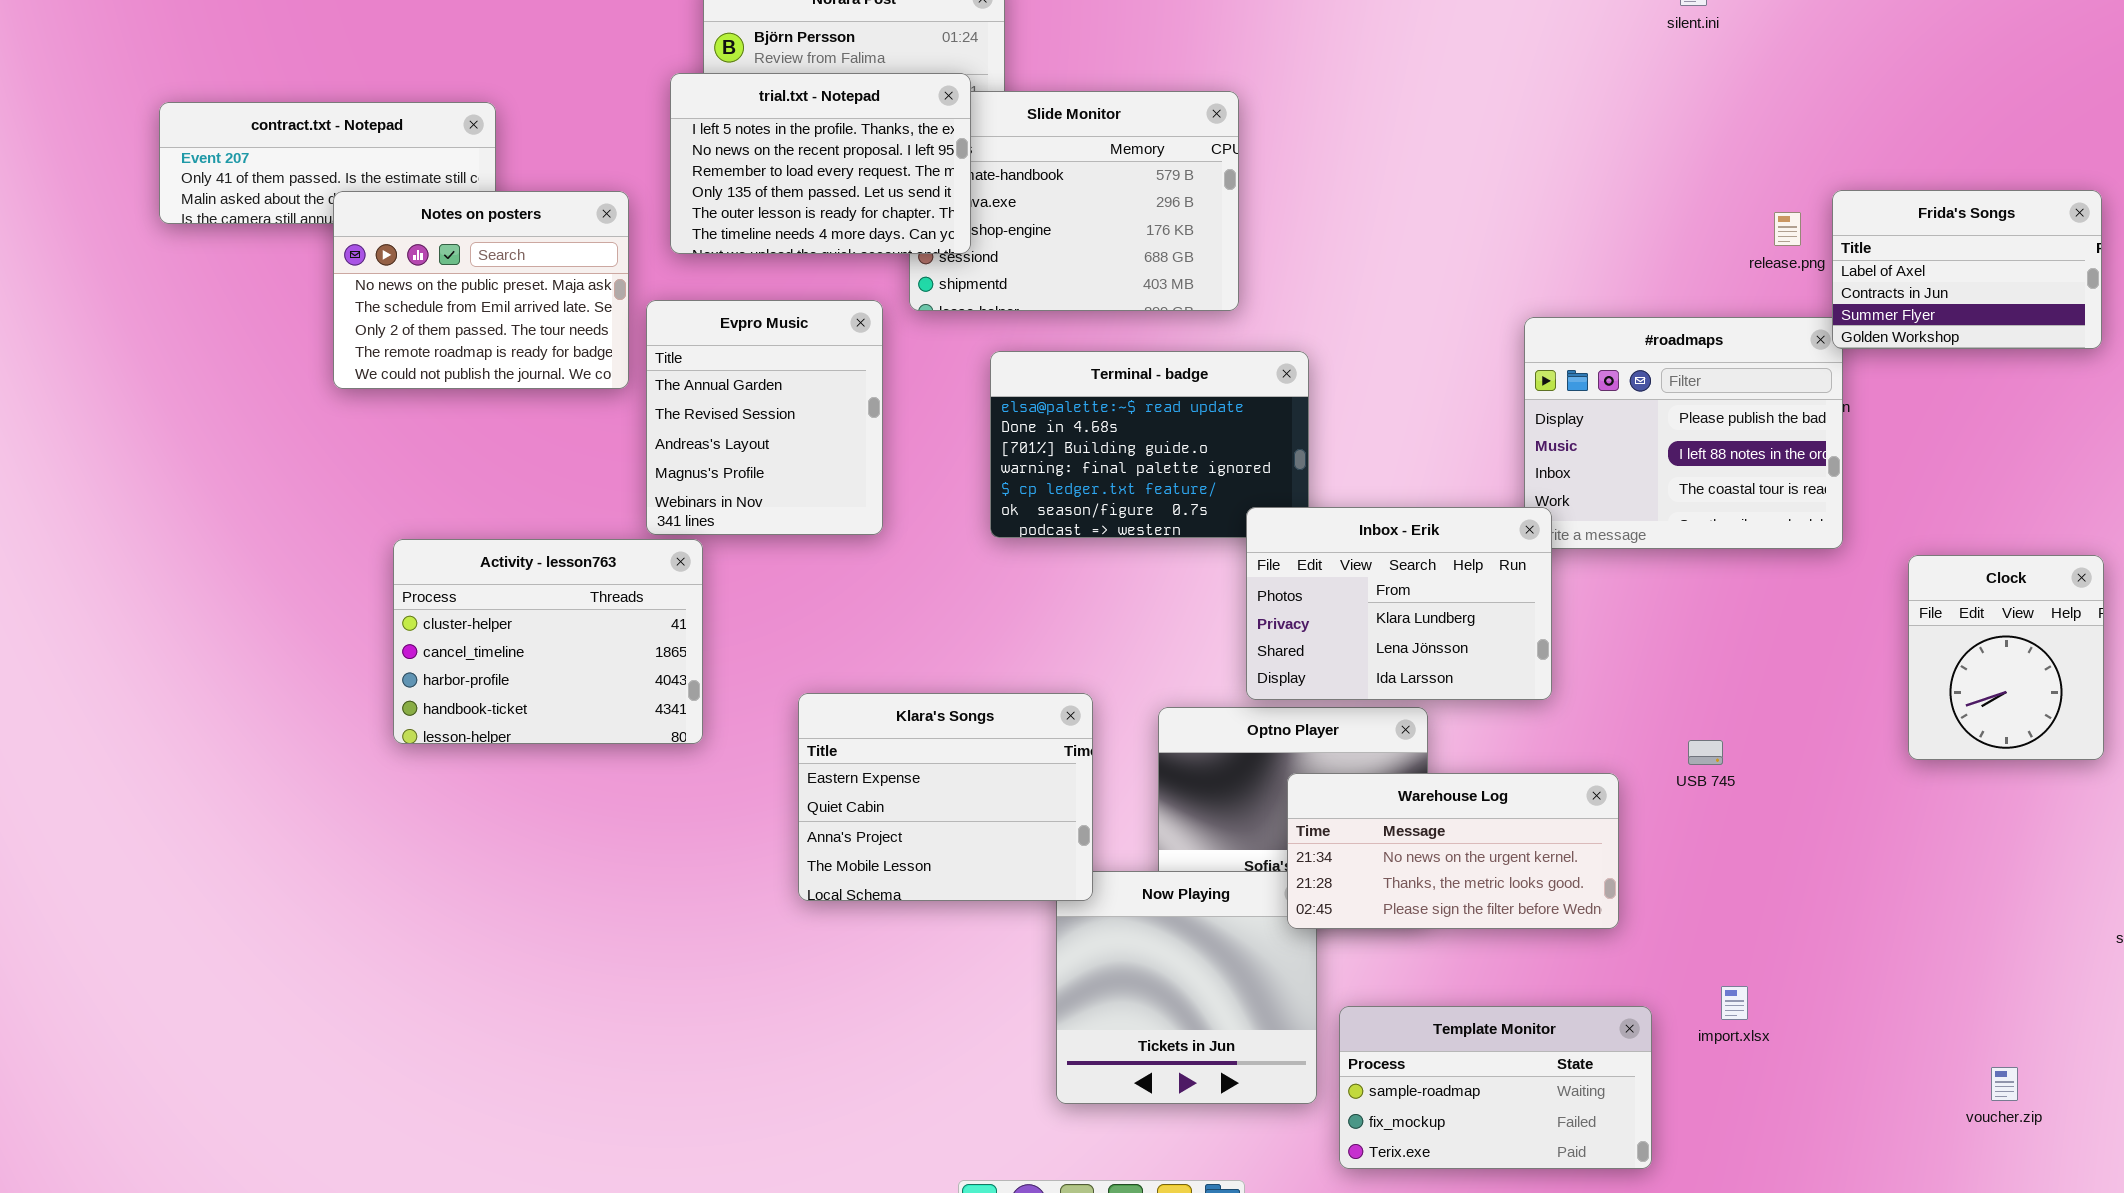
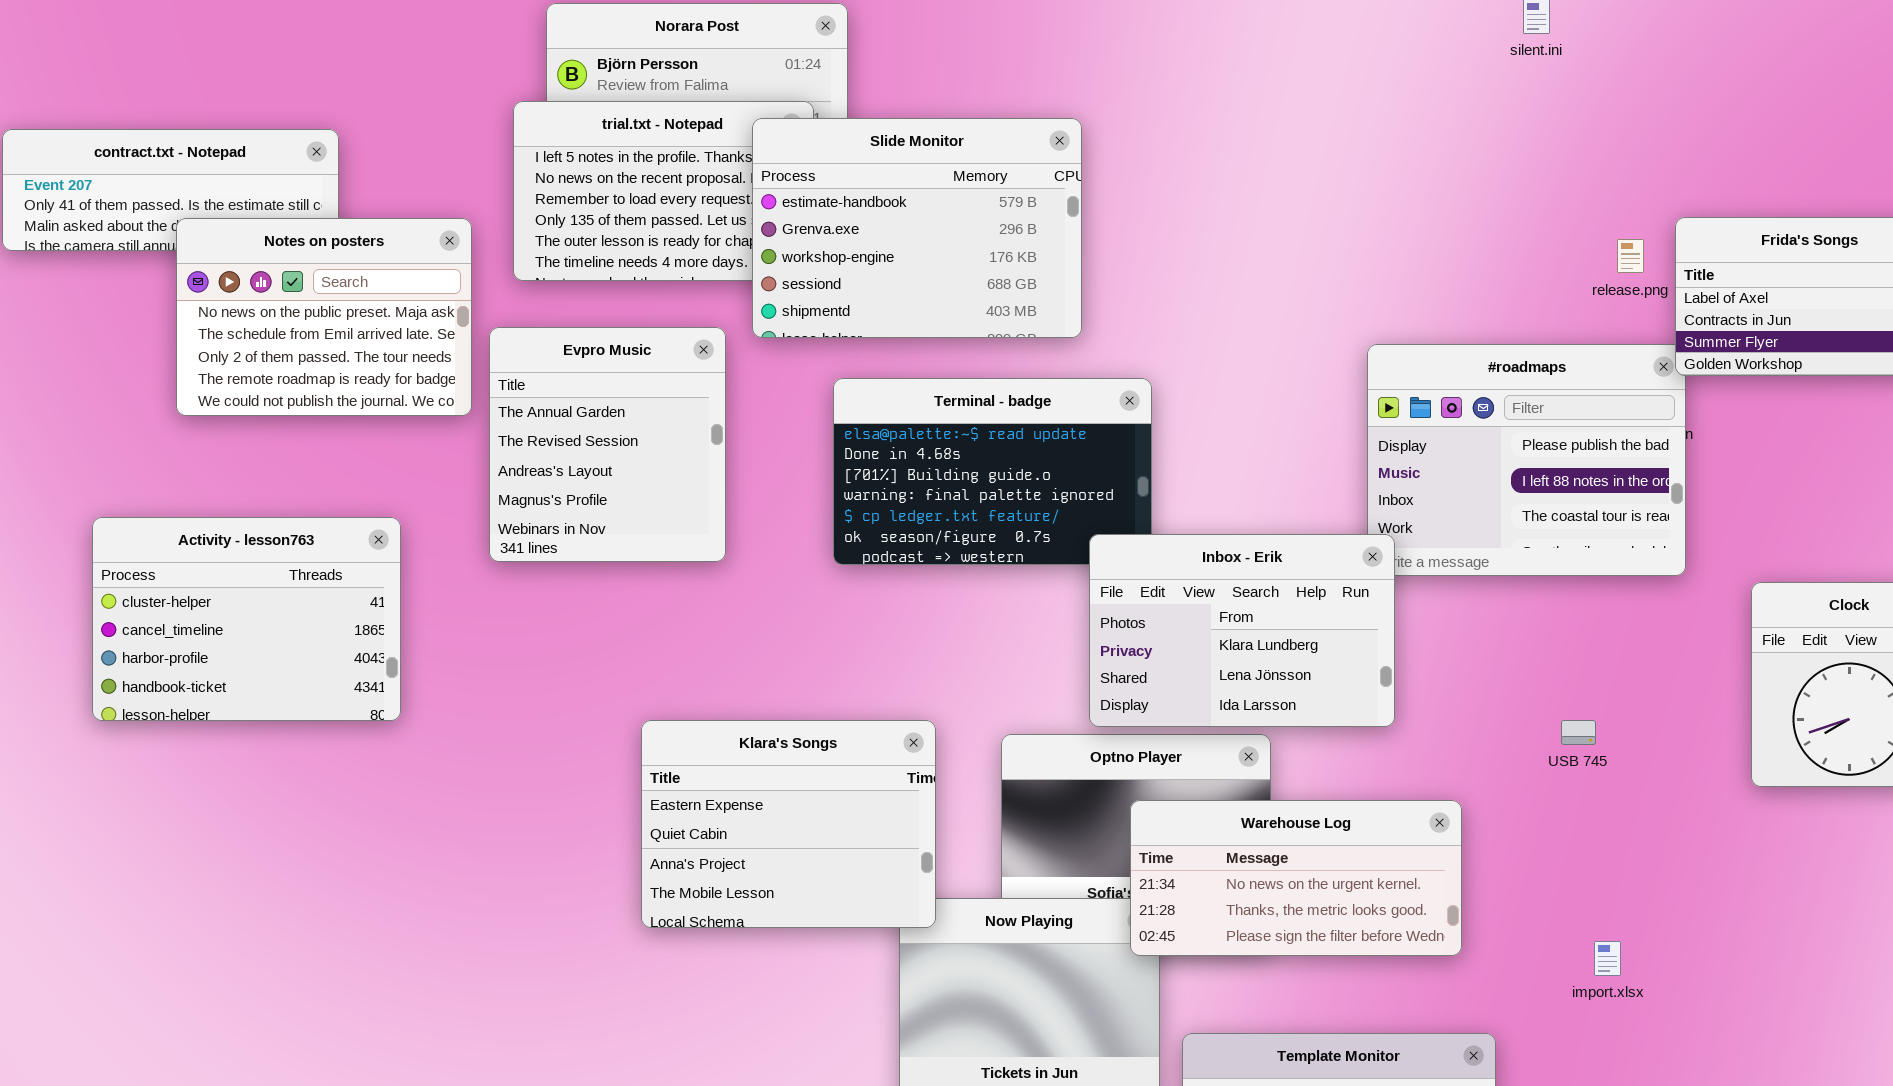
Slide Monitor: [909,91,1239,311] -> [752,118,1082,338], raised
Activity - lesson763: [393,539,703,744] -> [92,517,401,721], moved
USB 745: [1688,740,1723,765] -> [1561,720,1596,745], moved
import.xlsx: [1721,986,1748,1020] -> [1594,941,1621,976], moved

